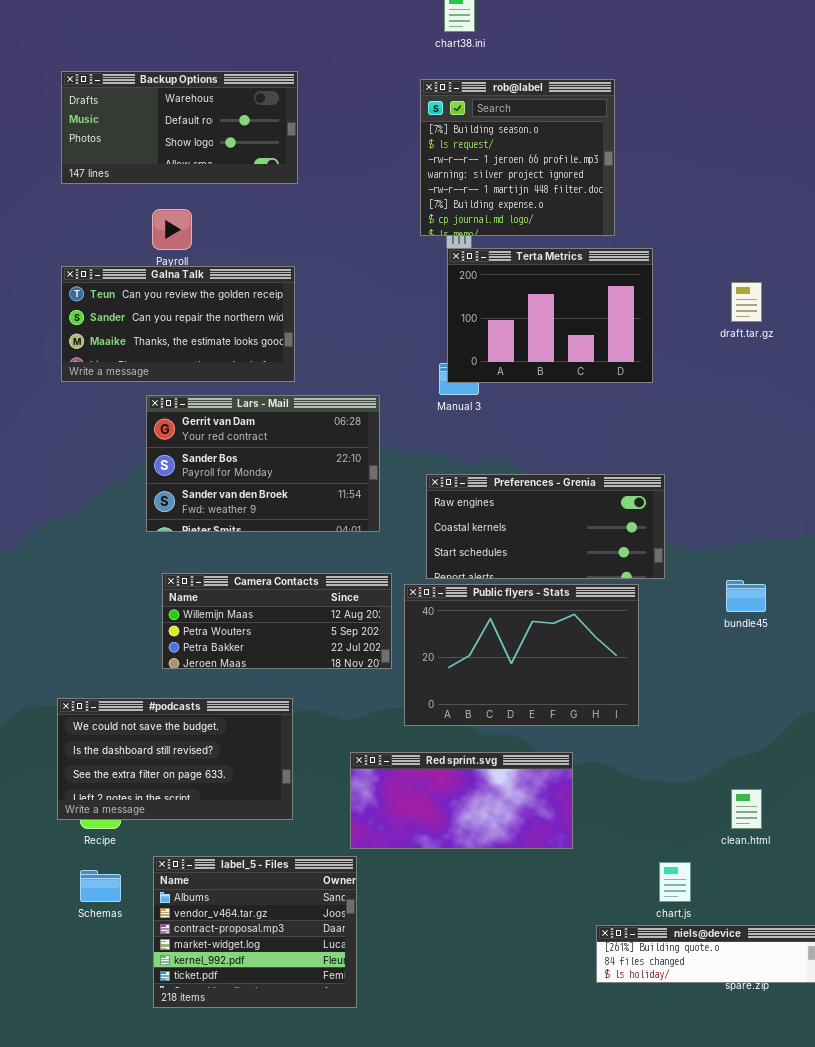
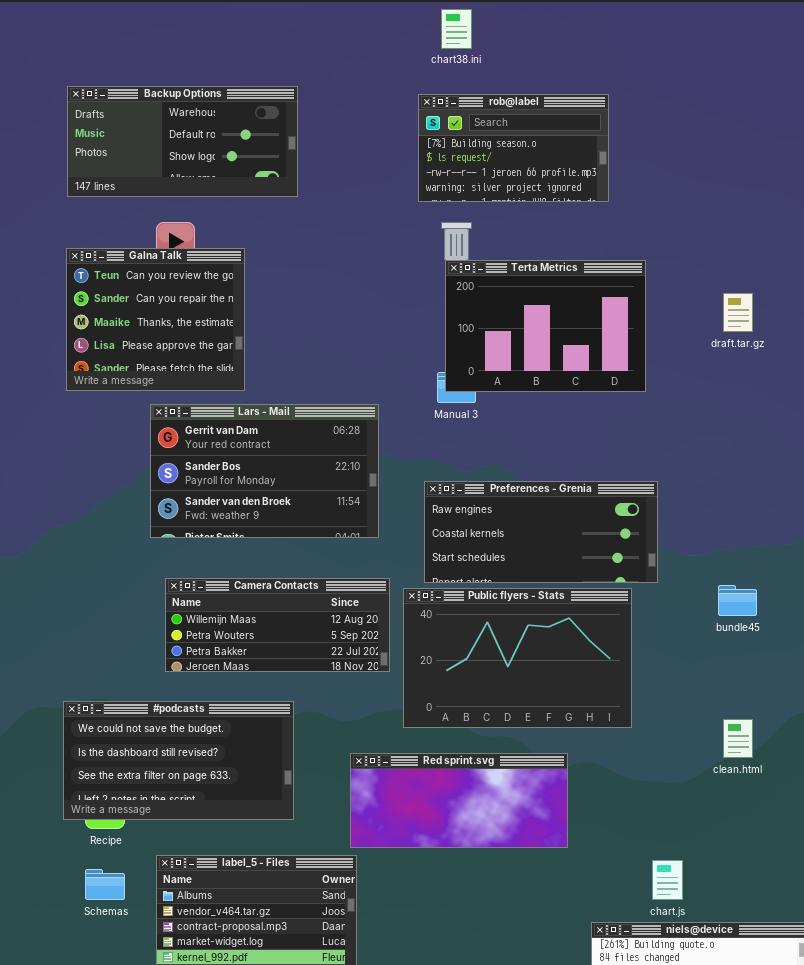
rob@label: [420,79,615,236] -> [418,94,609,202], resized
Galna Talk: [61,266,295,382] -> [66,248,245,391], resized
clean.html: [731,789,762,829] -> [723,719,753,758], moved

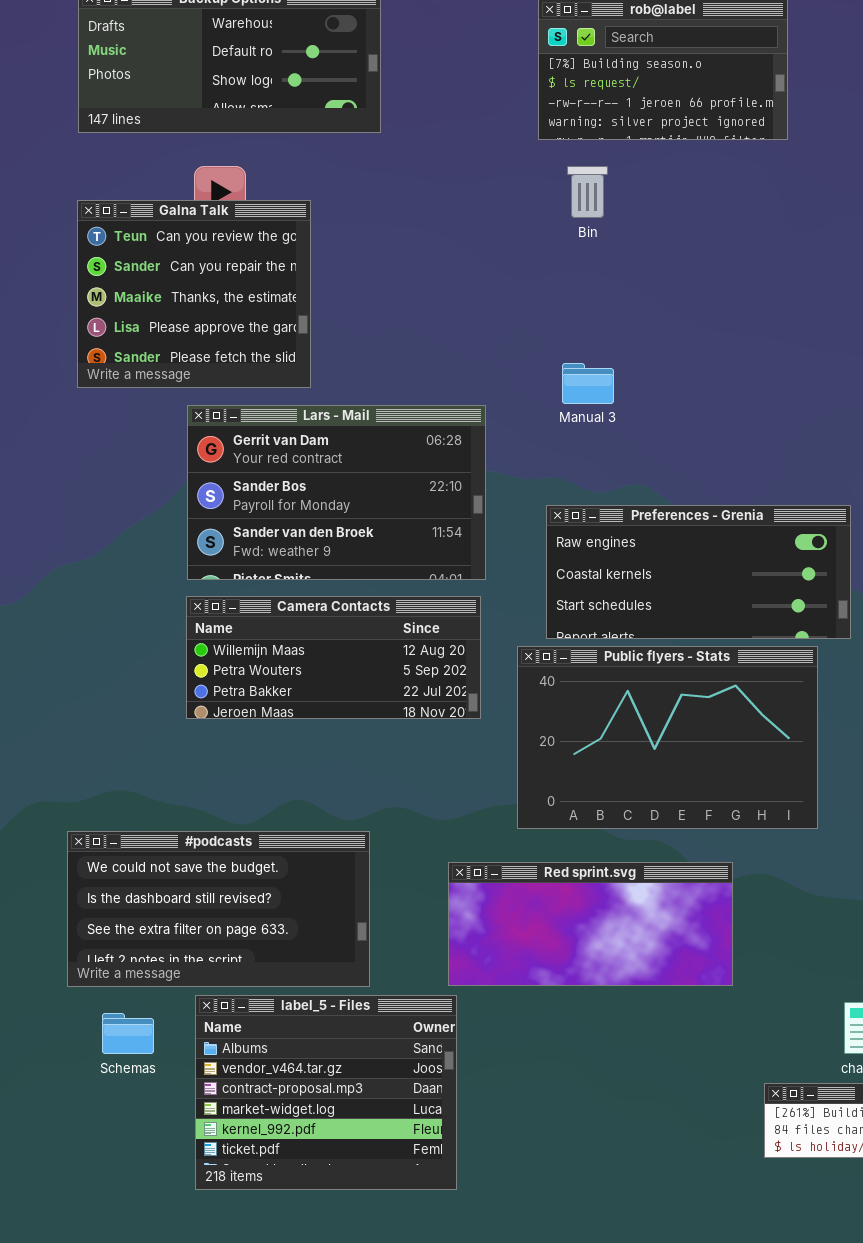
Terta Metrics: [445,260,646,392] -> none, closed
Camera Contacts: [165,578,390,672] -> [186,596,481,719], moved
#podcasts: [63,701,294,820] -> [67,831,370,987], moved

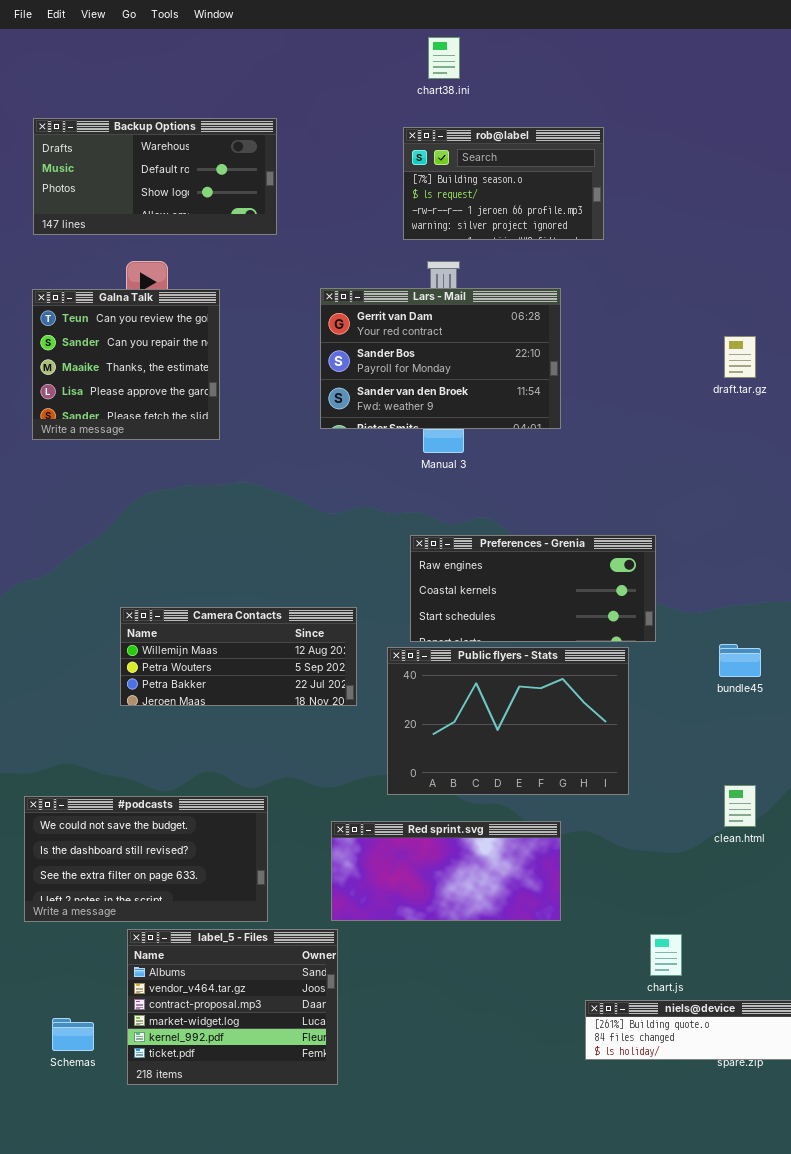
Lars - Mail: [187,405,486,580] -> [320,288,561,429], moved
Schemas: [102,1013,154,1054] -> [52,1018,94,1051], moved

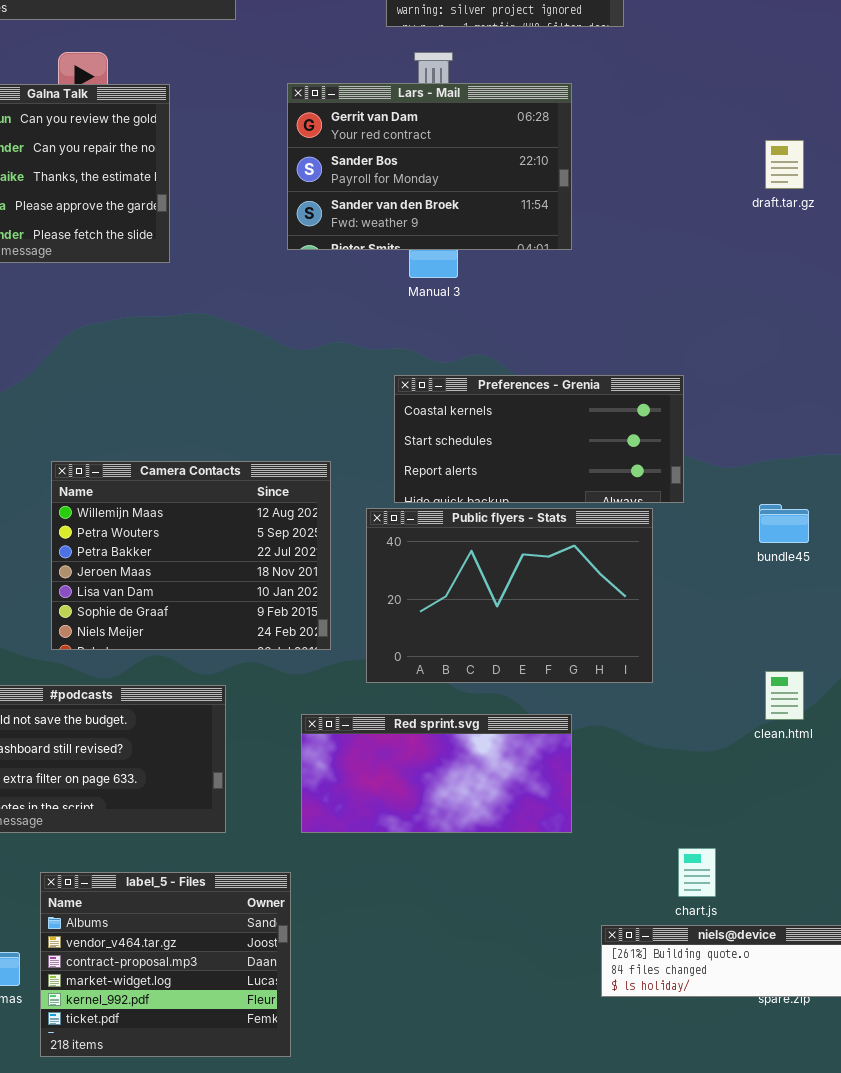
Preferences - Grenia: [410,535,656,642] -> [394,375,684,503], scrolled down 1 row
Camera Contacts: [120,607,357,706] -> [51,461,331,650], resized
label_5 - Files: [127,929,338,1085] -> [40,872,291,1057], moved

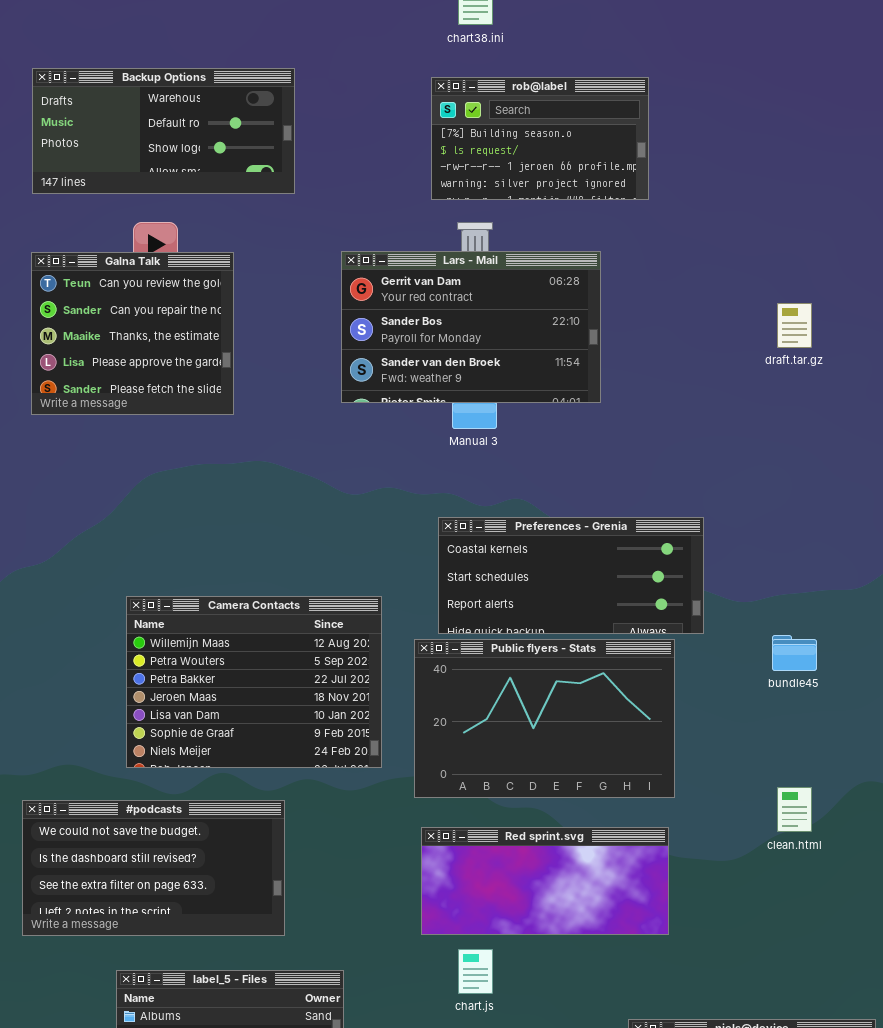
Red sprint.svg: [301,714,572,833] -> [421,827,669,935], moved
chart.js: [678,848,716,897] -> [458,949,493,994], moved

